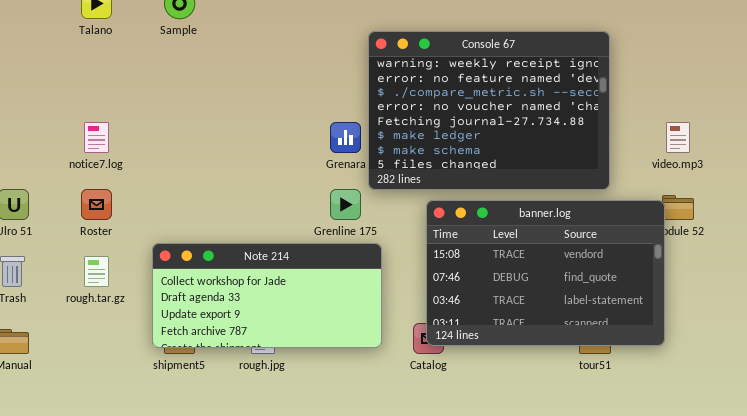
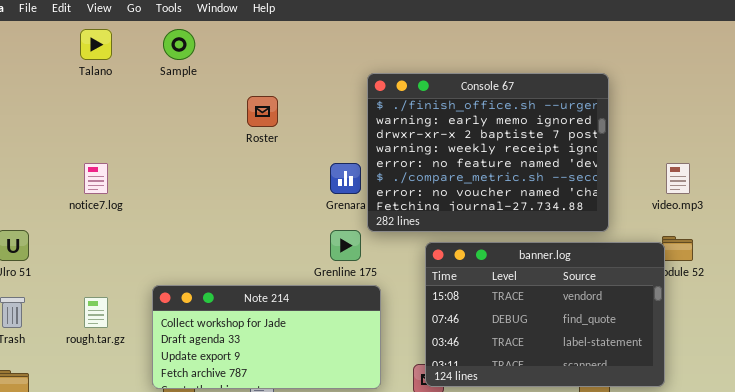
Console 67: [368,31,610,190] -> [367,73,609,232], scrolled up 3 rows
Roster: [81,189,112,220] -> [247,96,278,127], moved

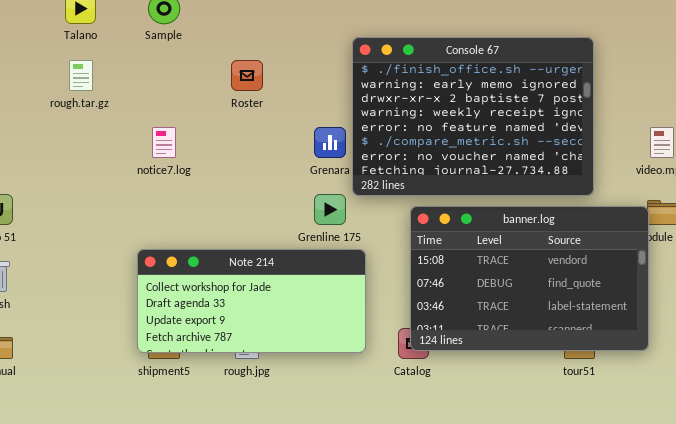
notice7.log: [84,163,108,194] -> [152,127,176,158], moved
rough.tar.gz: [84,297,108,328] -> [69,60,93,91], moved

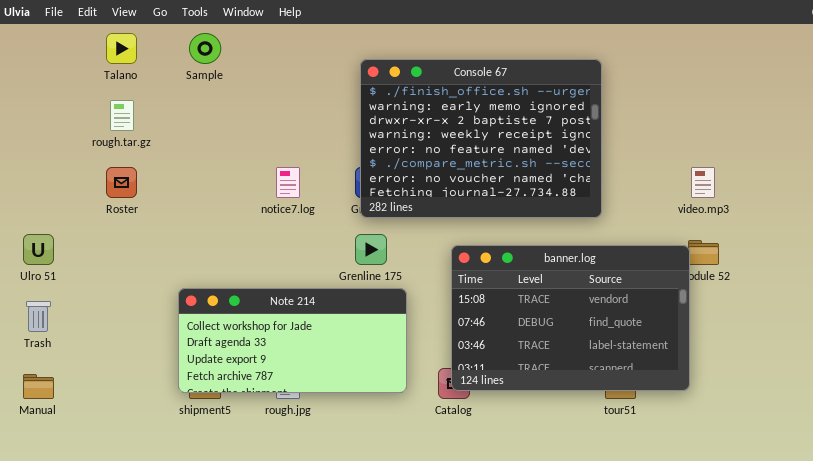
Console 67: [352,37,594,196] -> [360,59,602,218], moved
Roster: [231,60,263,91] -> [106,167,137,198], moved
notice7.log: [152,127,176,158] -> [276,167,300,198], moved

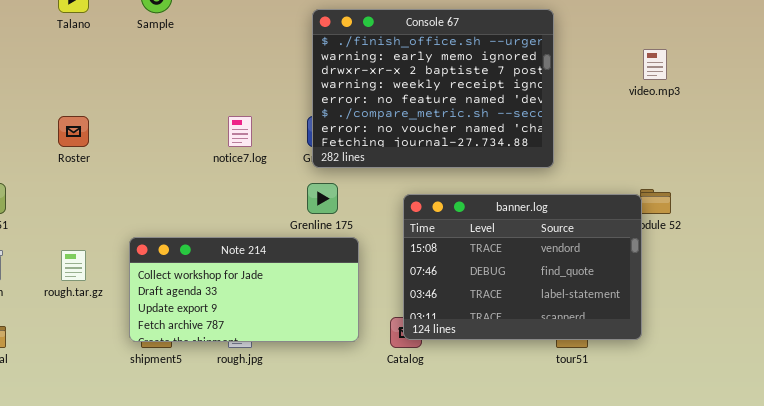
rough.tar.gz: [110,100,134,131] -> [61,250,86,281], moved
video.mp3: [691,167,715,198] -> [643,49,667,80], moved

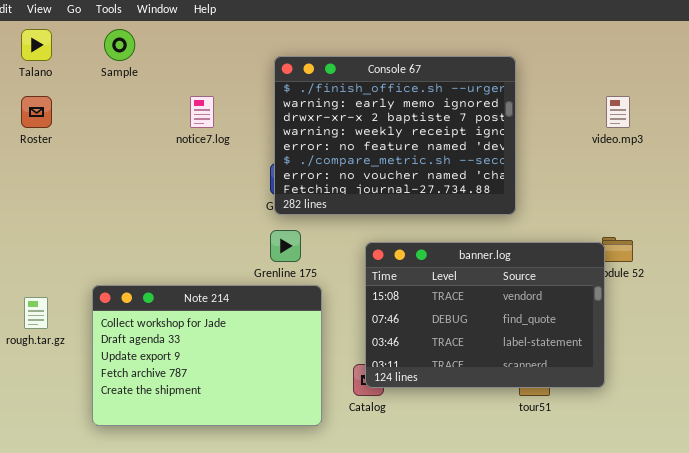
Roster: [58,116,89,147] -> [21,96,52,128], moved
notice7.log: [228,116,252,147] -> [190,96,214,128], moved
Note 214: [129,237,359,342] -> [92,285,322,426], resized

